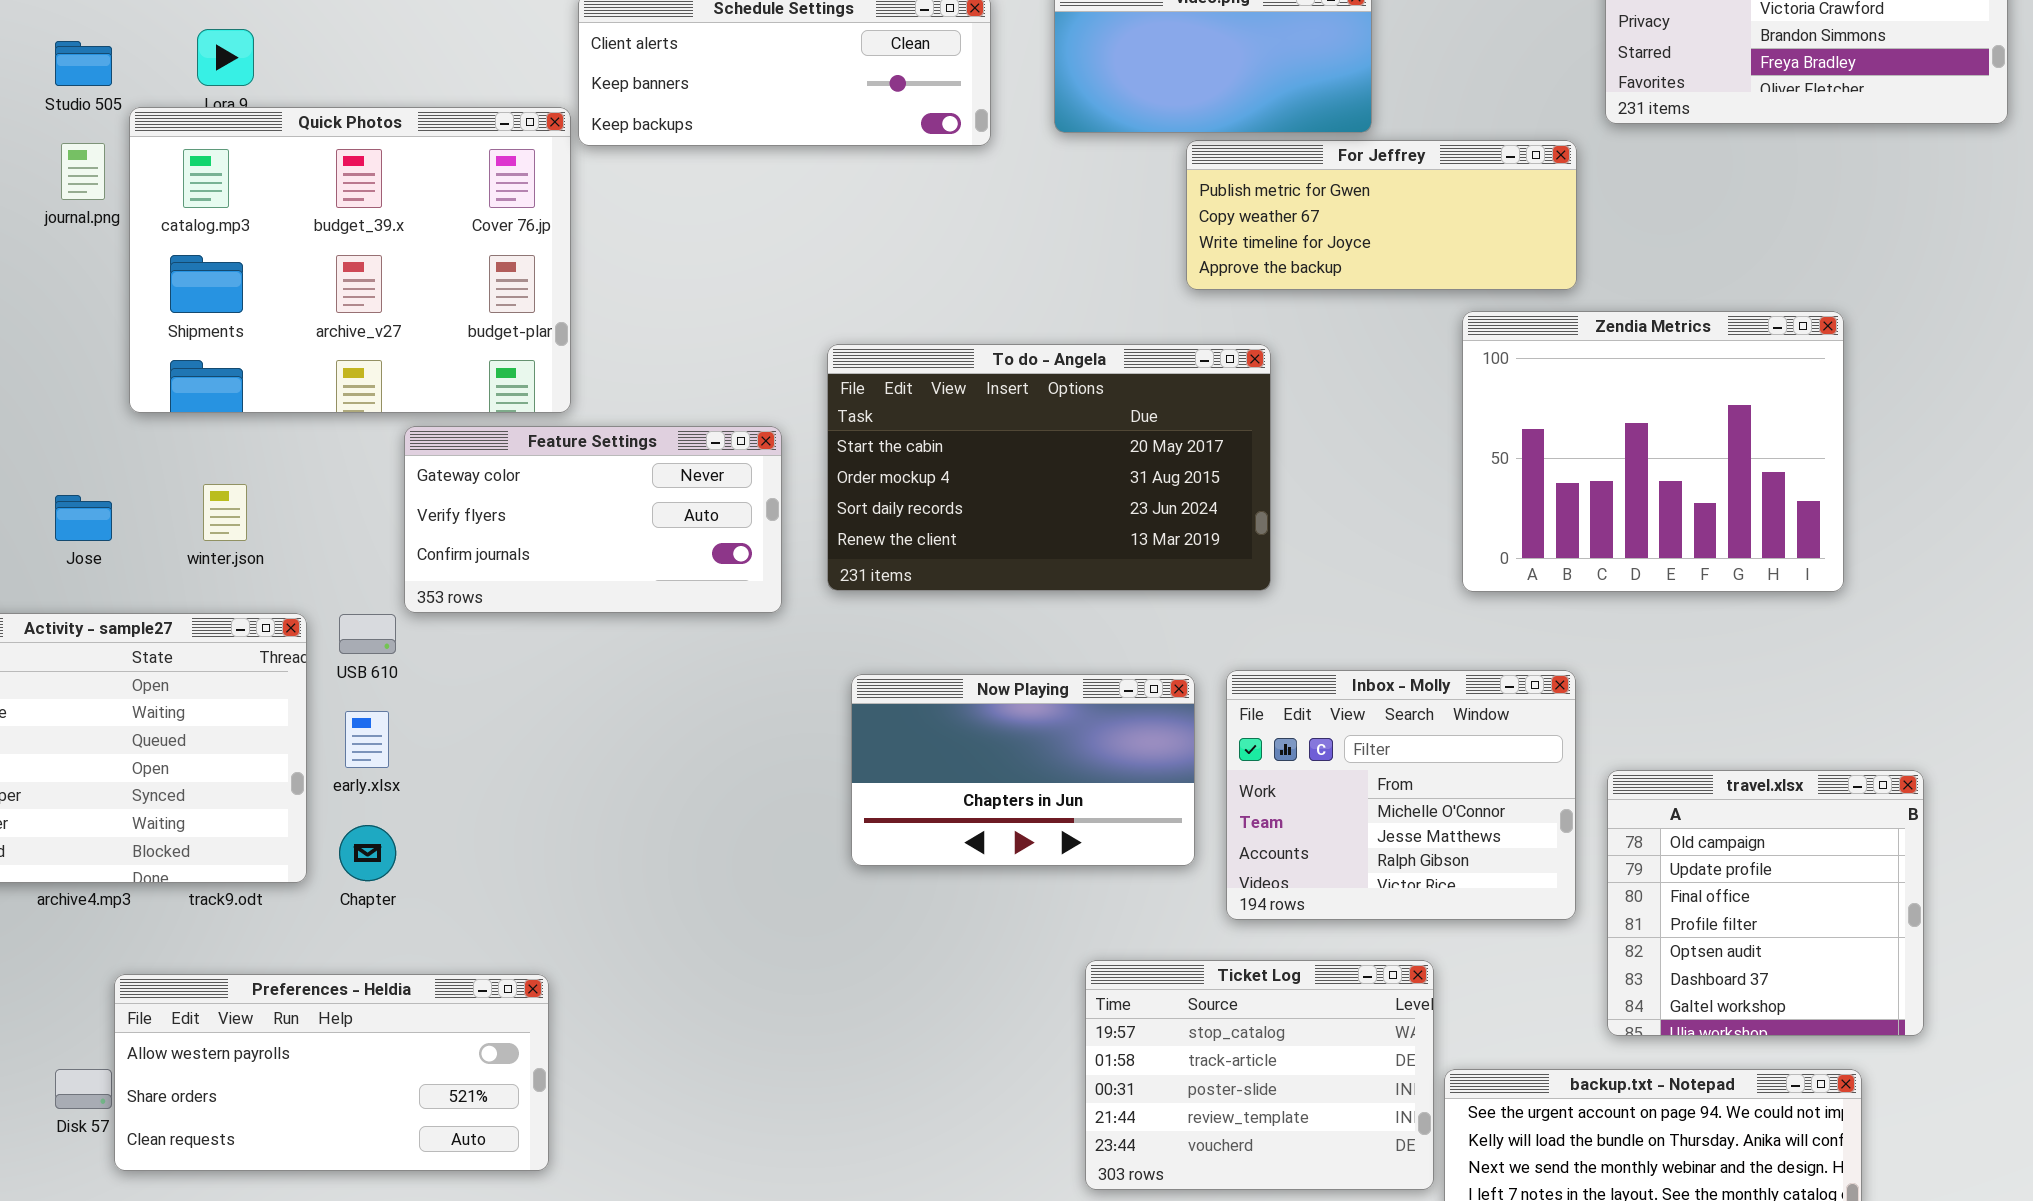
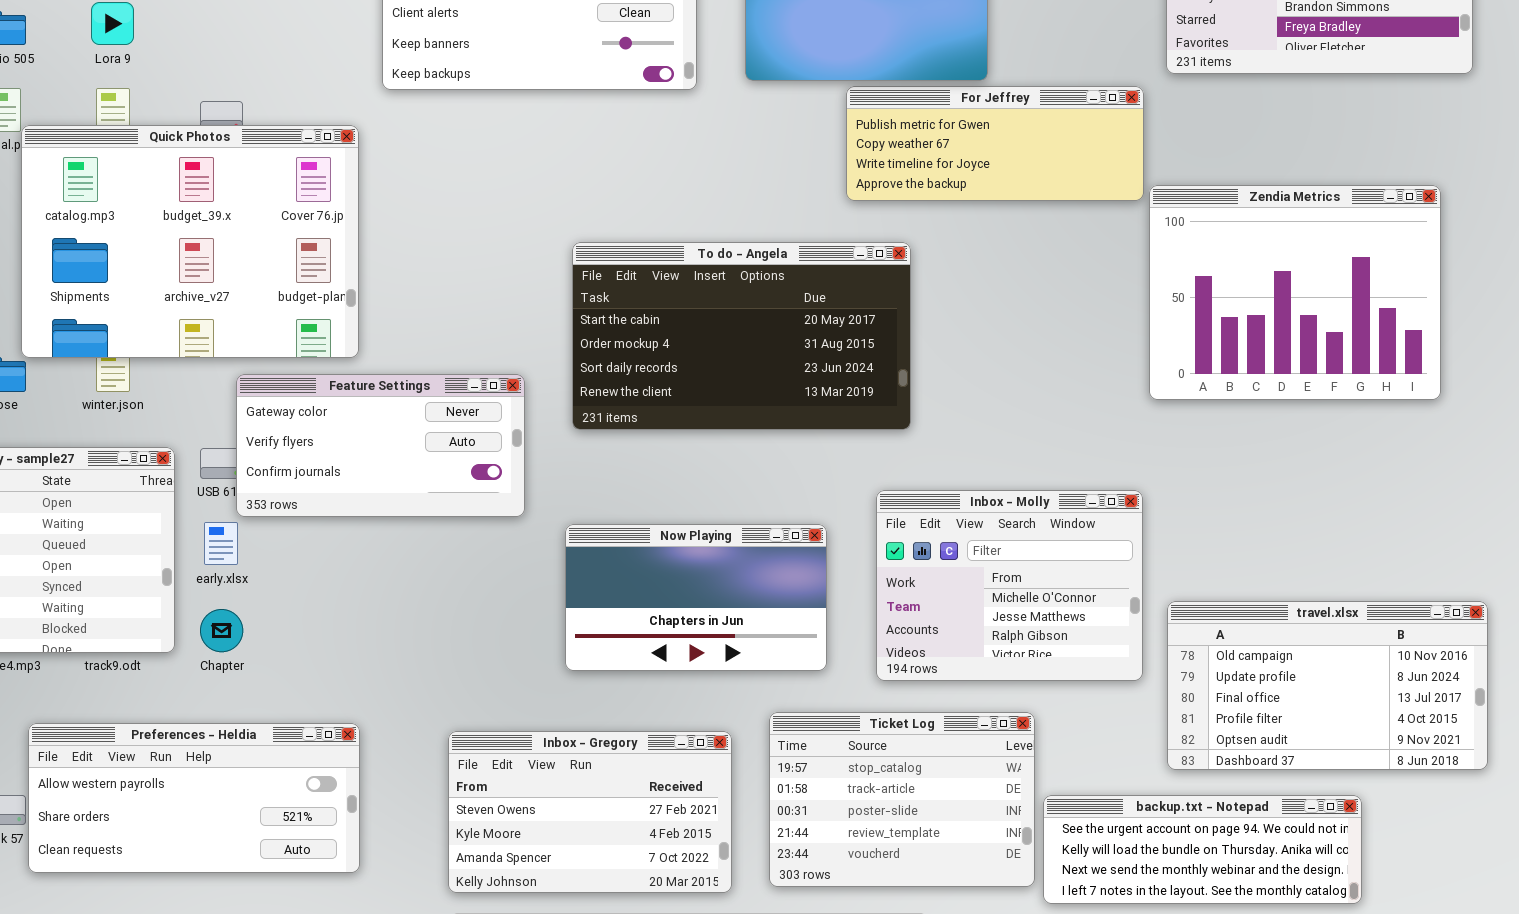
Quick Photos: [129,107,571,413] -> [21,125,359,358], moved
Zendia Metrics: [1462,311,1844,592] -> [1149,185,1441,400], moved
Feature Settings: [404,426,782,613] -> [236,374,525,517], moved
Now Playing: [851,674,1195,866] -> [565,524,827,671], moved
travel.xlsx: [1607,770,1924,1036] -> [1167,601,1488,770], resized
Inbox - Gregory: none -> [448,731,732,893], opened

